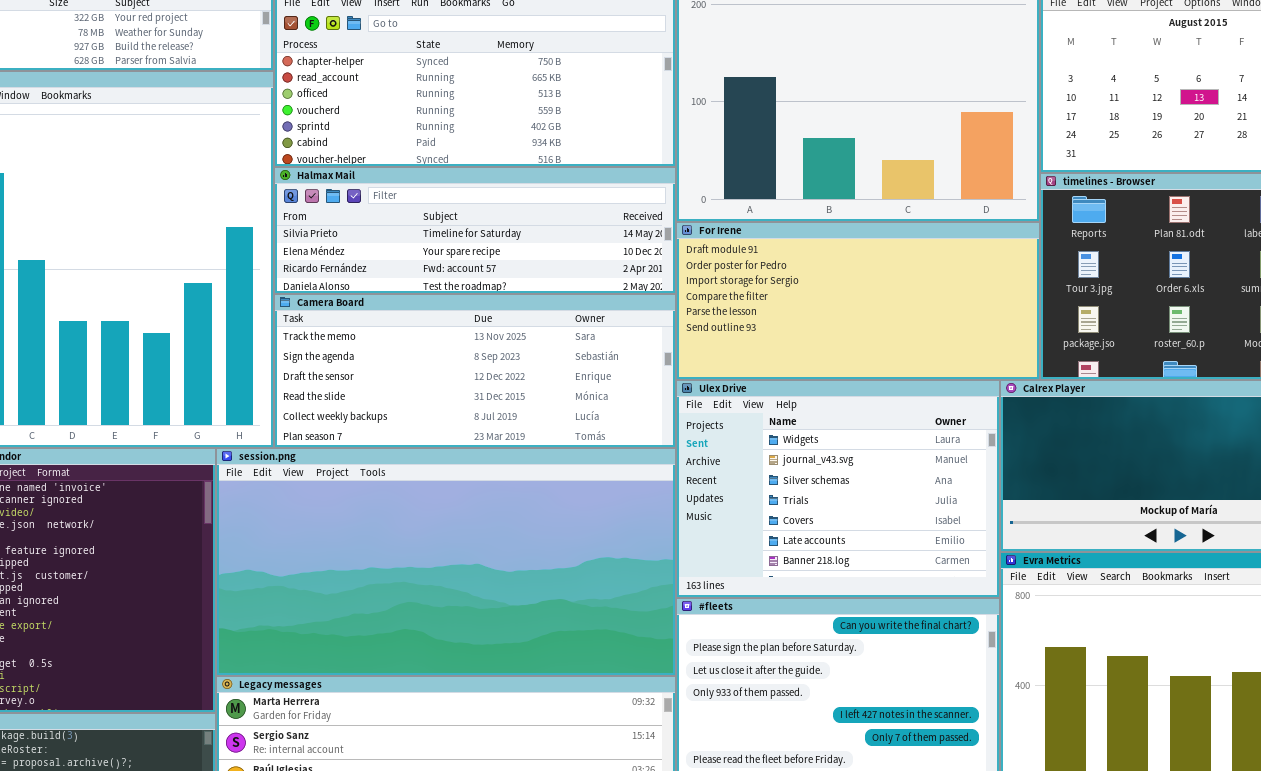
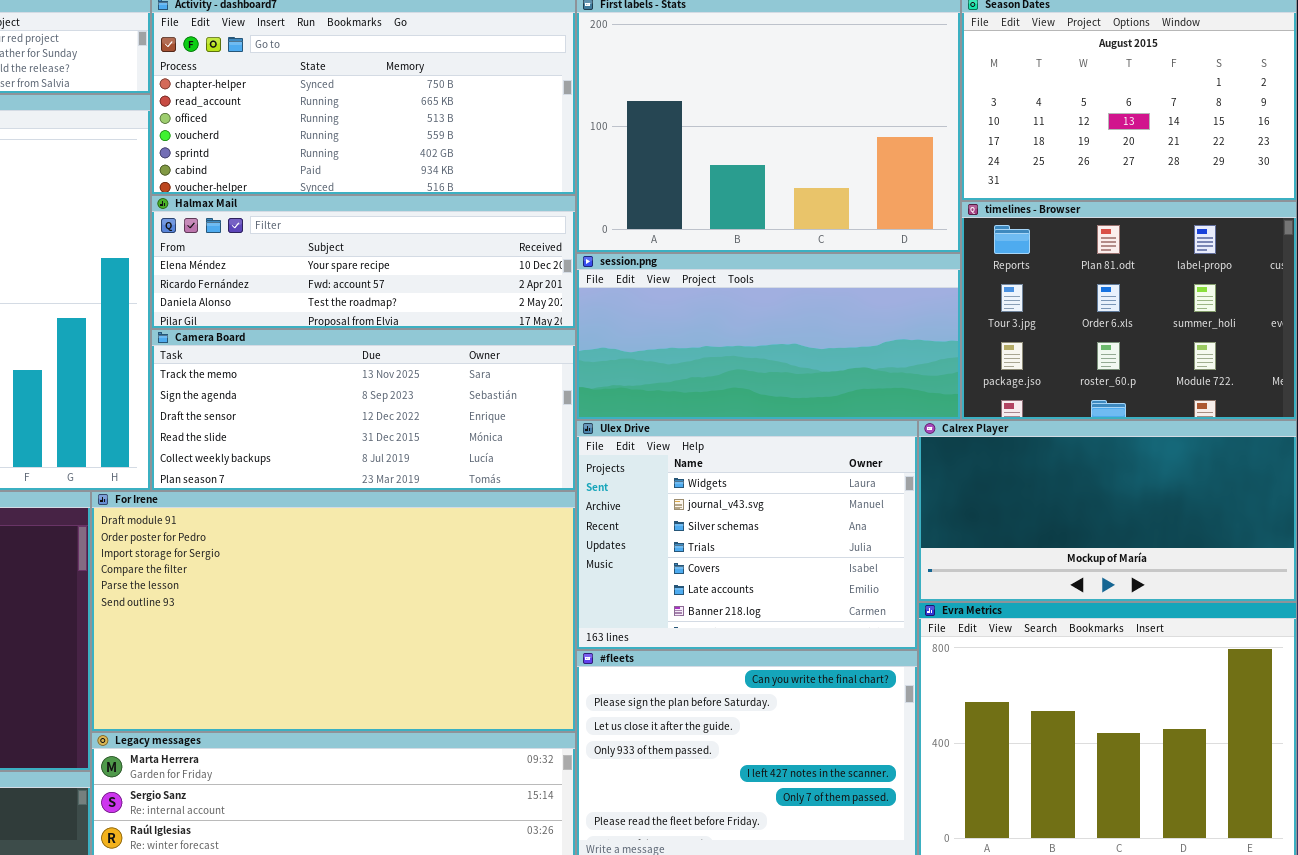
Halmax Mail: [274,167,676,294] -> [151,195,576,329], scrolled down 1 row
For Irene: [676,222,1040,380] -> [91,491,576,732], moved, resized
session.png: [216,448,676,676] -> [576,253,961,420], moved, resized

